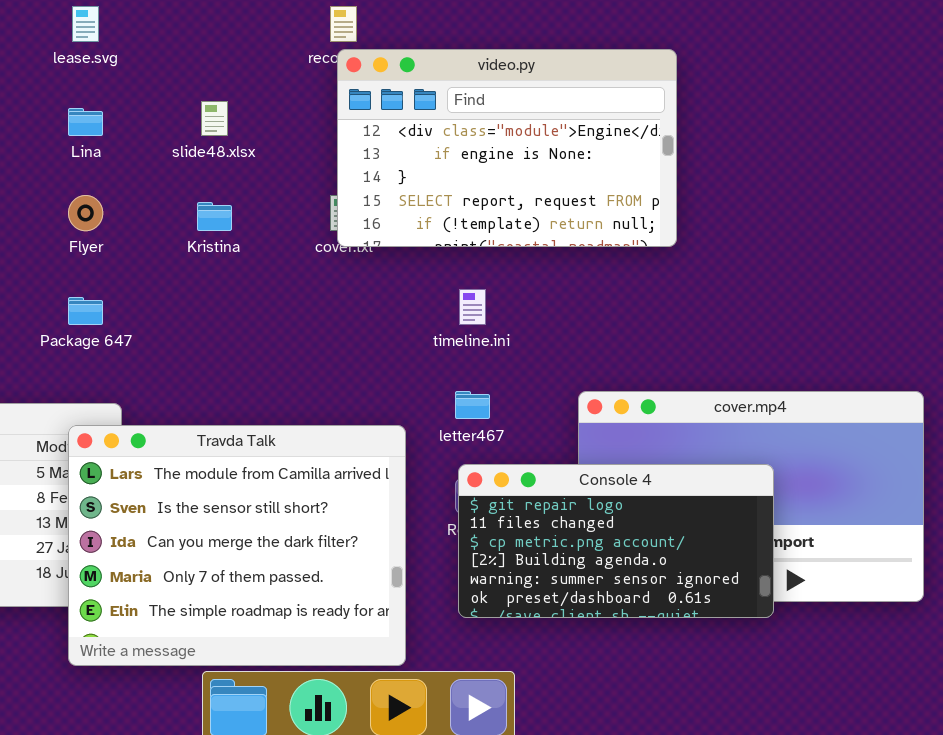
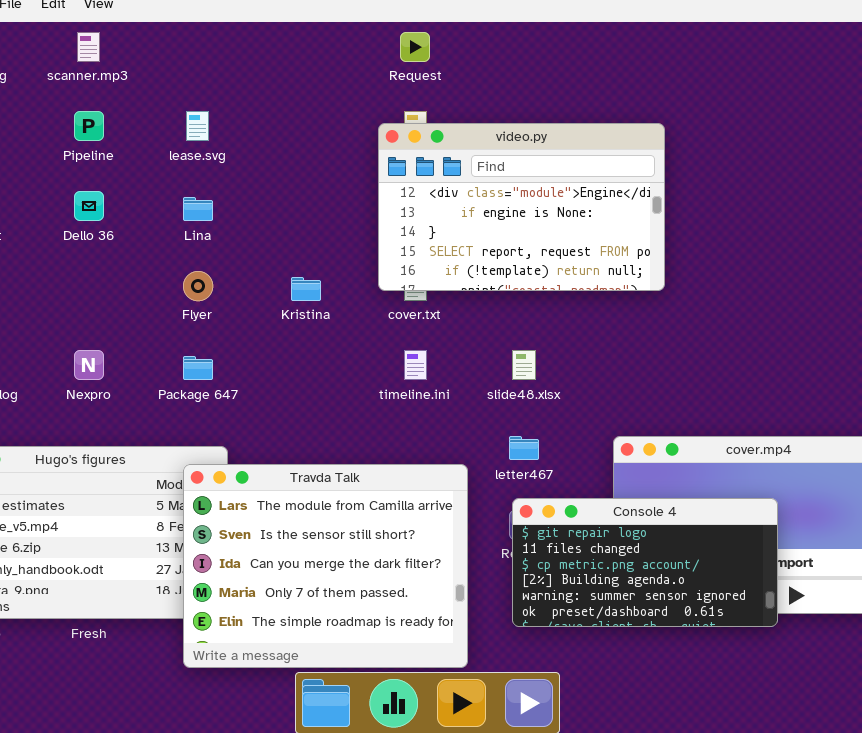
video.py: [337,49,677,247] -> [378,123,665,291], moved
slide48.xlsx: [201,101,228,136] -> [512,350,536,380], moved
timeline.ini: [459,289,486,325] -> [404,350,427,380], moved

